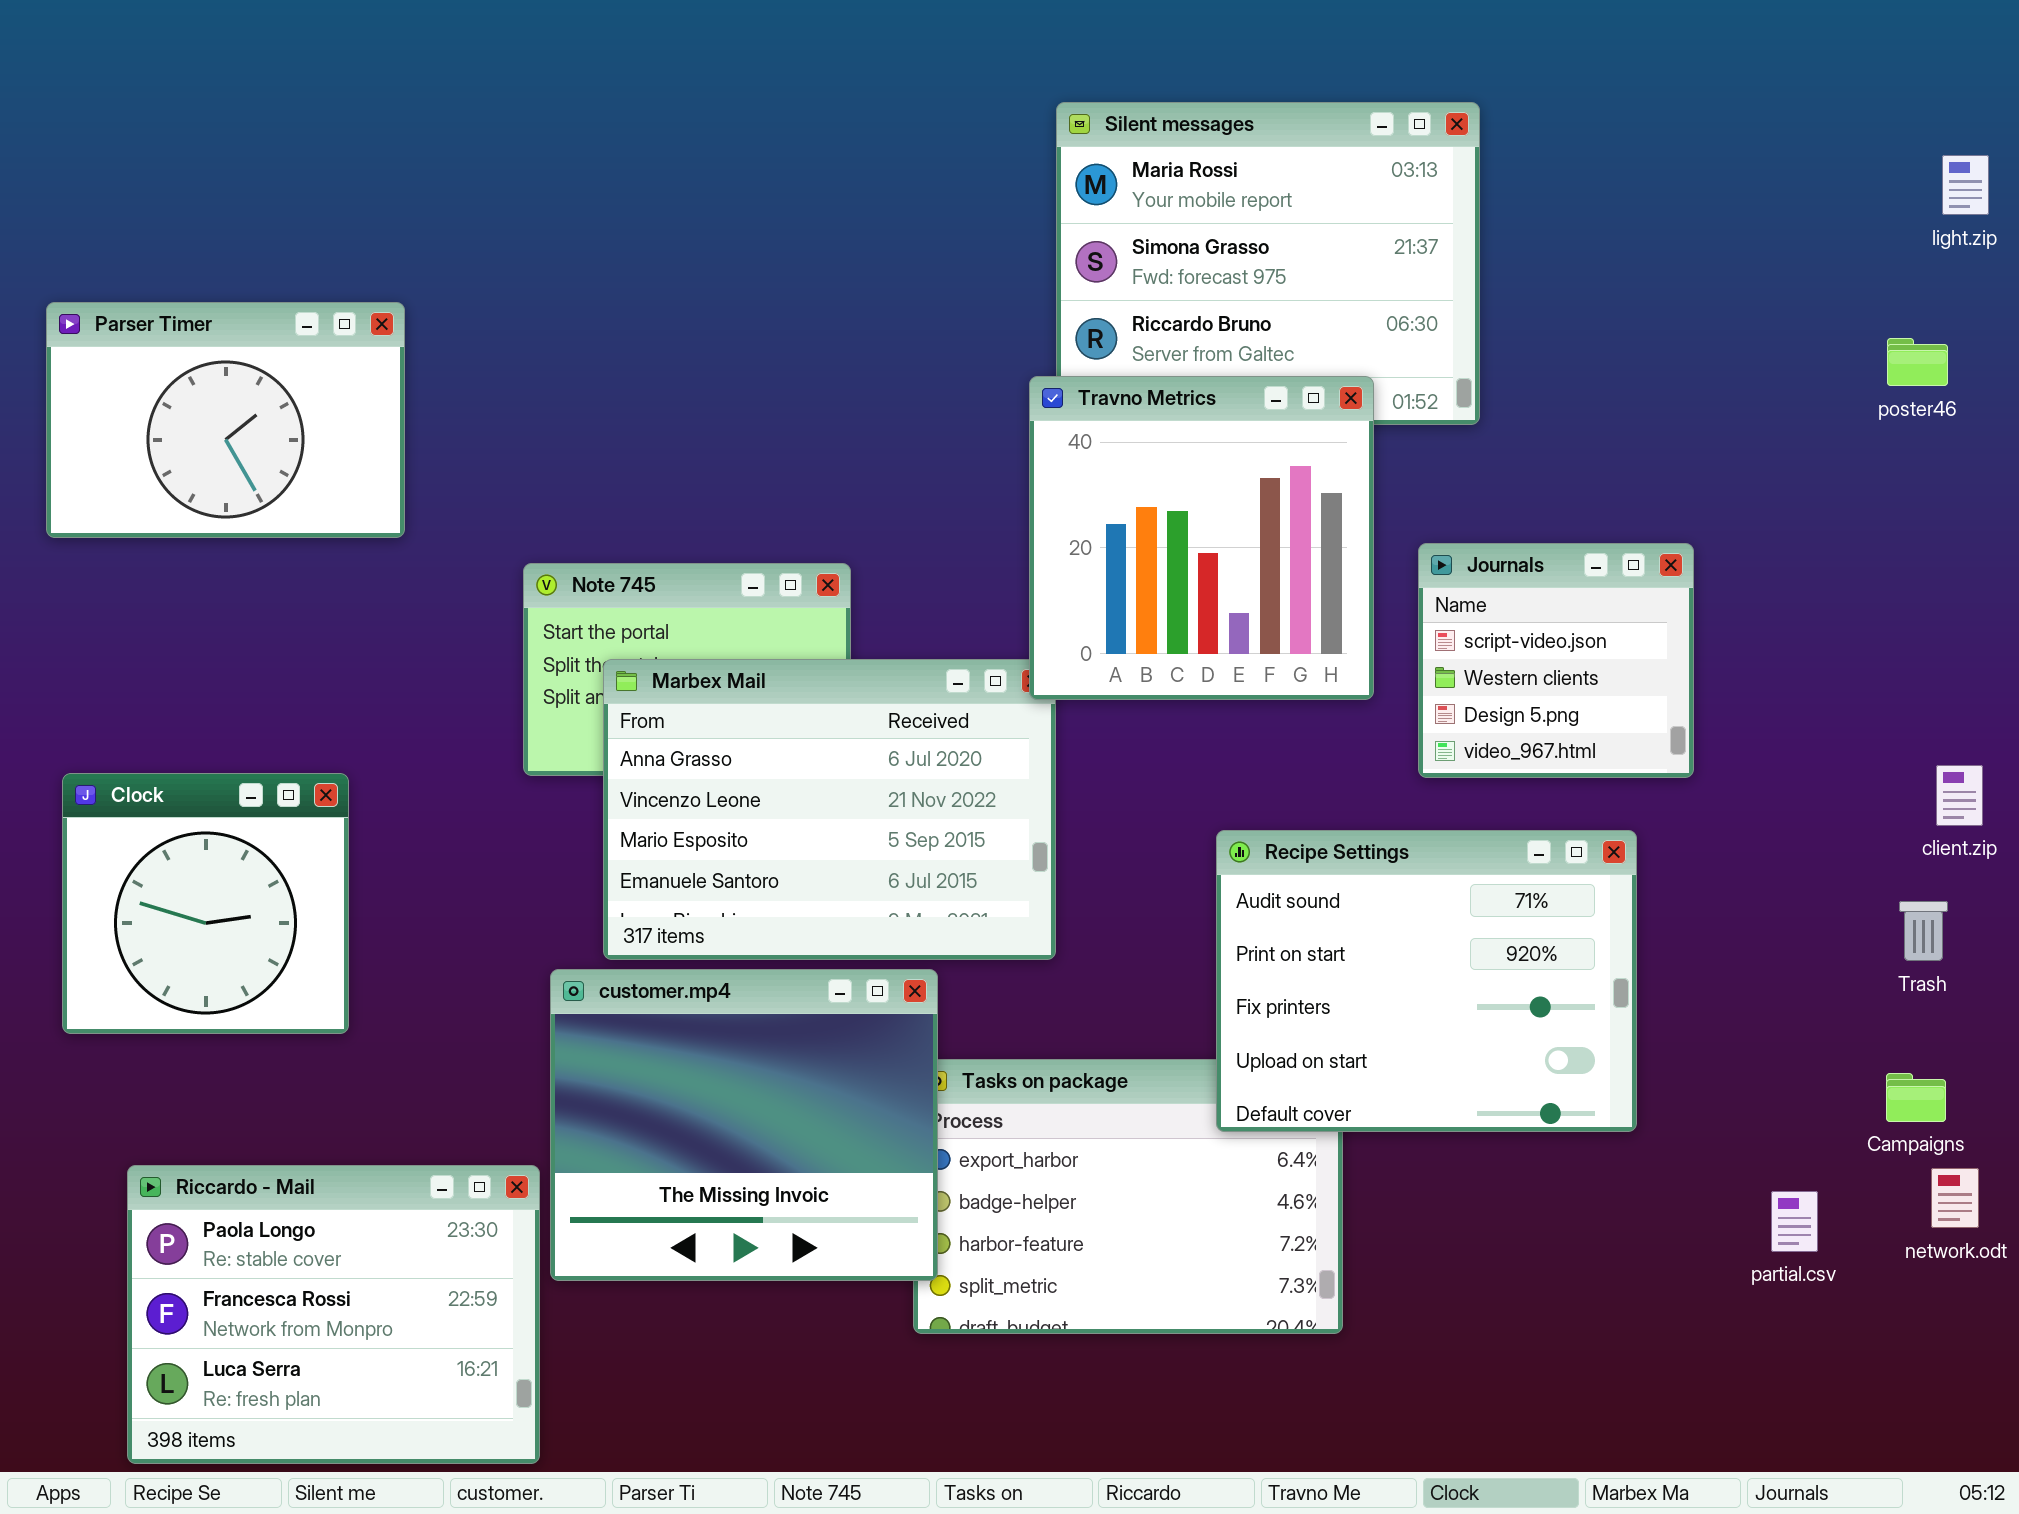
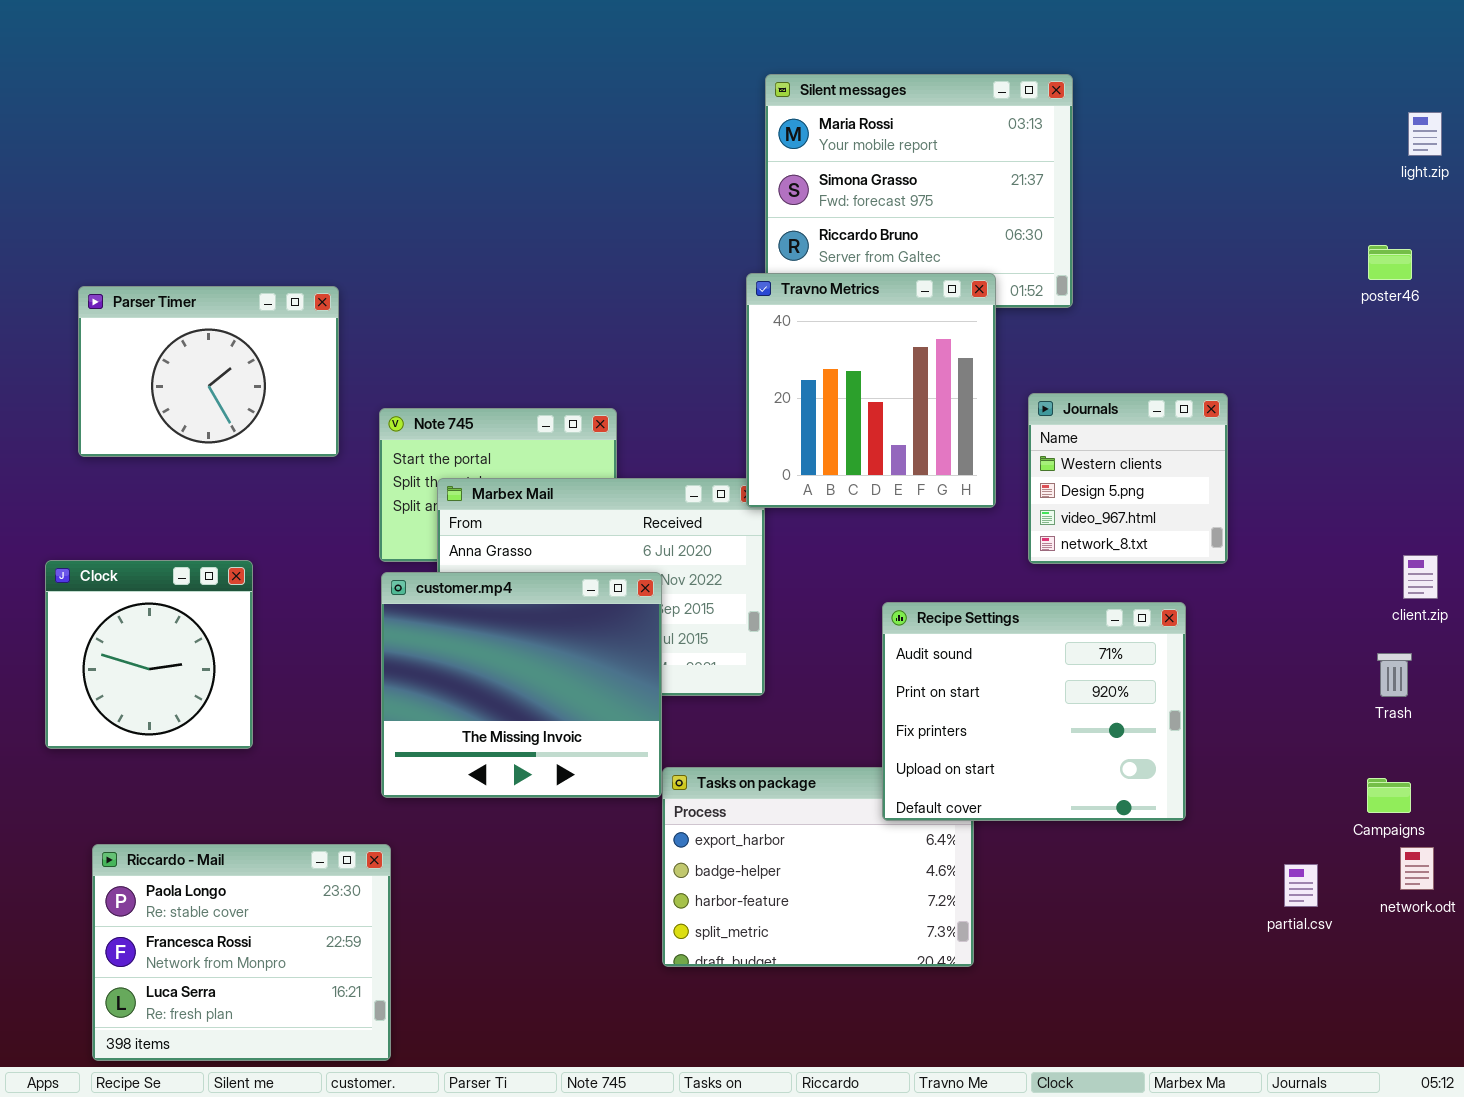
Parser Timer: [46,302,405,538] -> [78,286,339,457], moved
Journals: [1418,543,1694,778] -> [1028,393,1228,564], scrolled down 1 row
customer.mp4: [550,969,938,1281] -> [381,572,662,798], moved

